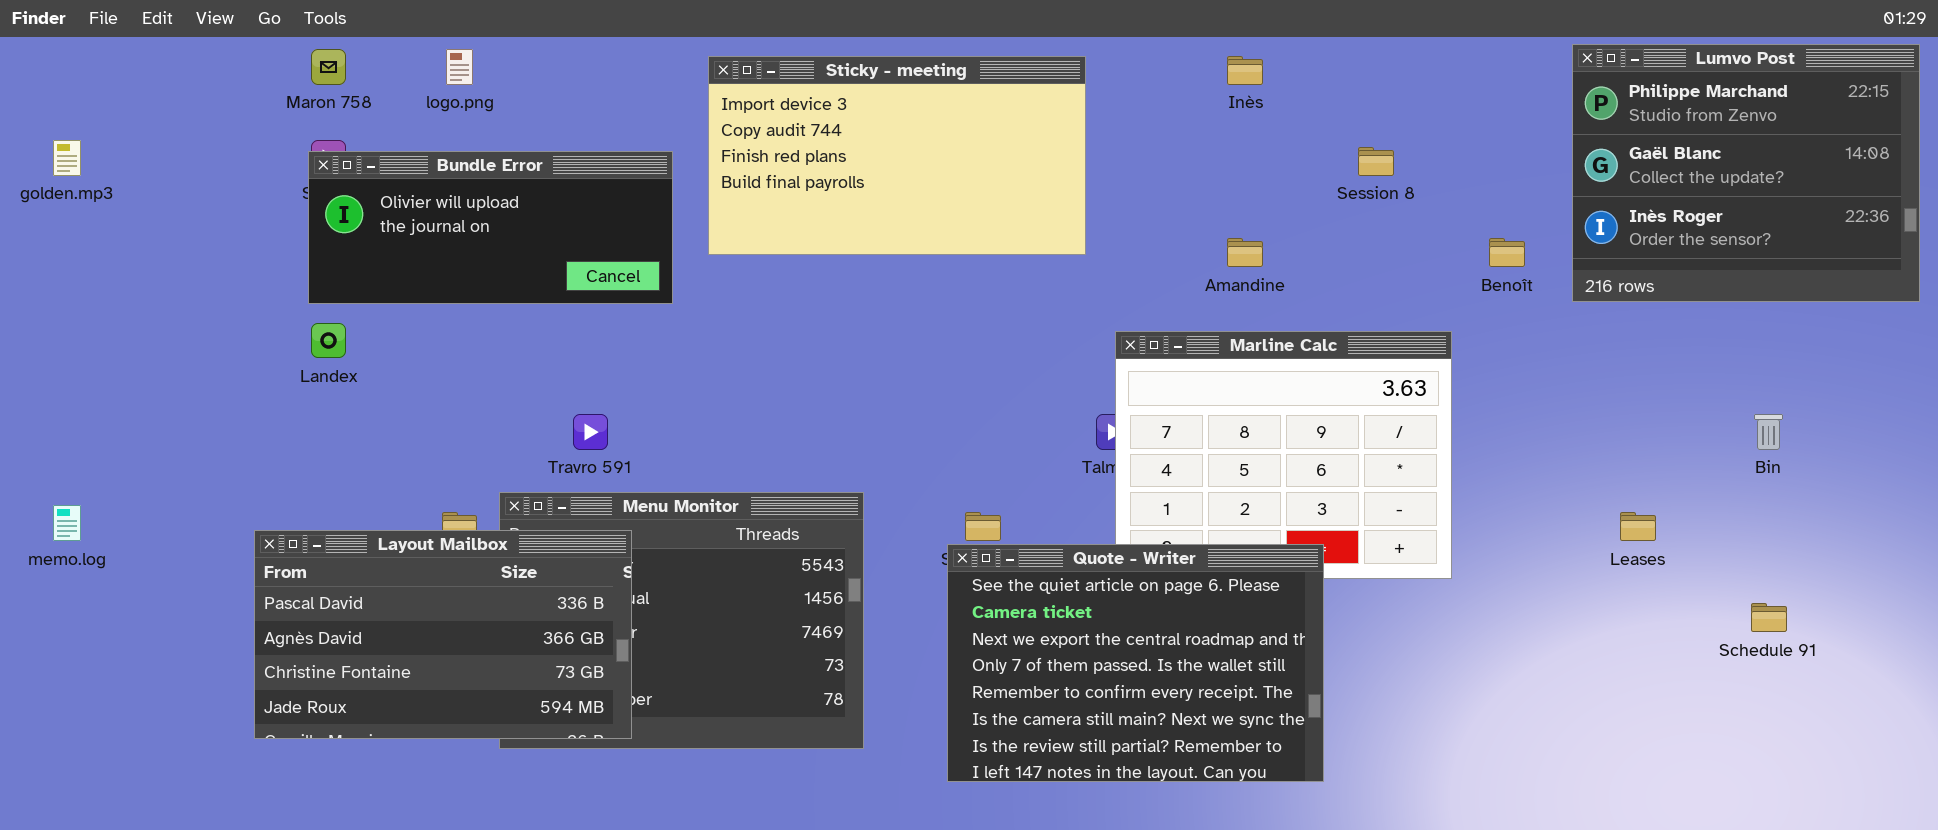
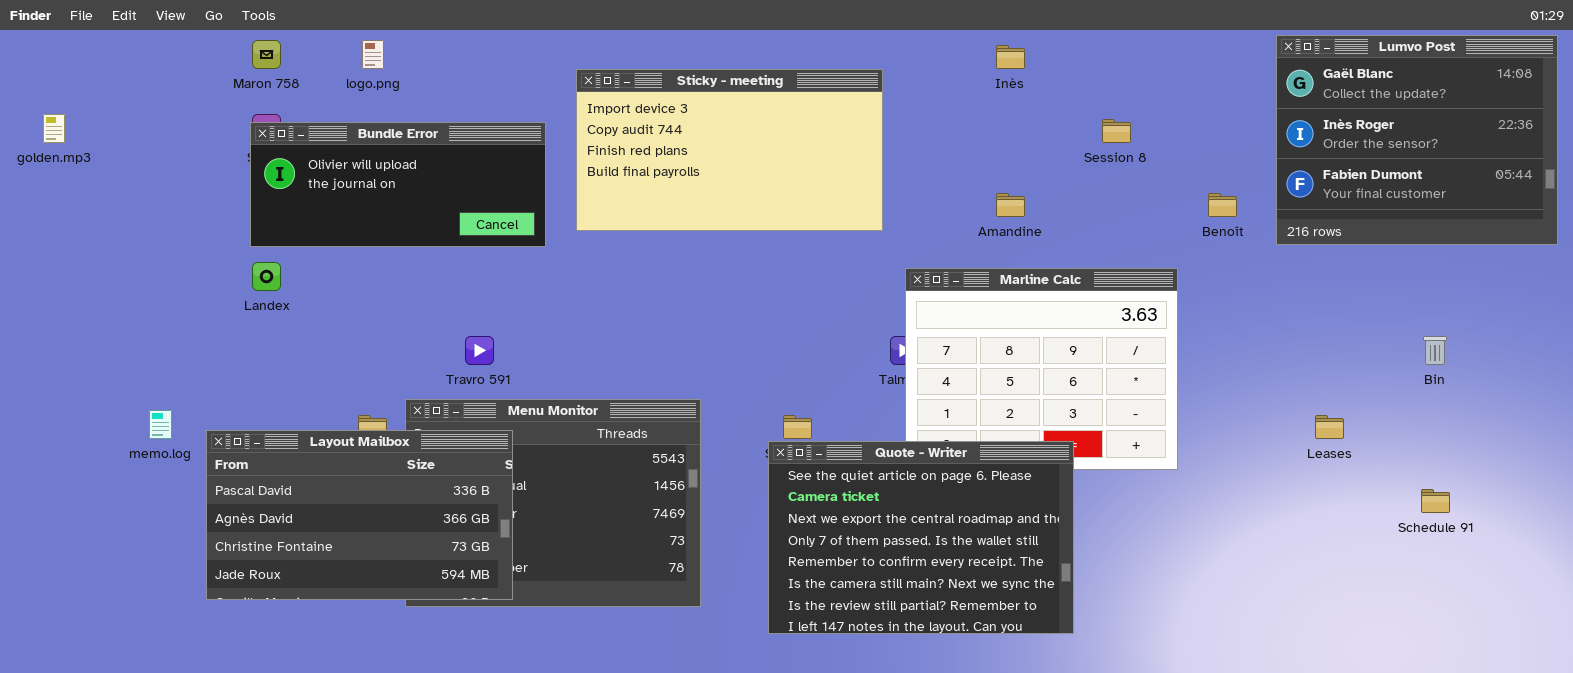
Lumvo Post: [1572,44,1920,302] -> [1276,35,1558,245], scrolled down 1 row
Sticky - meeting: [708,56,1086,255] -> [576,69,883,231], moved
memo.log: [53,505,81,541] -> [149,410,172,439], moved

